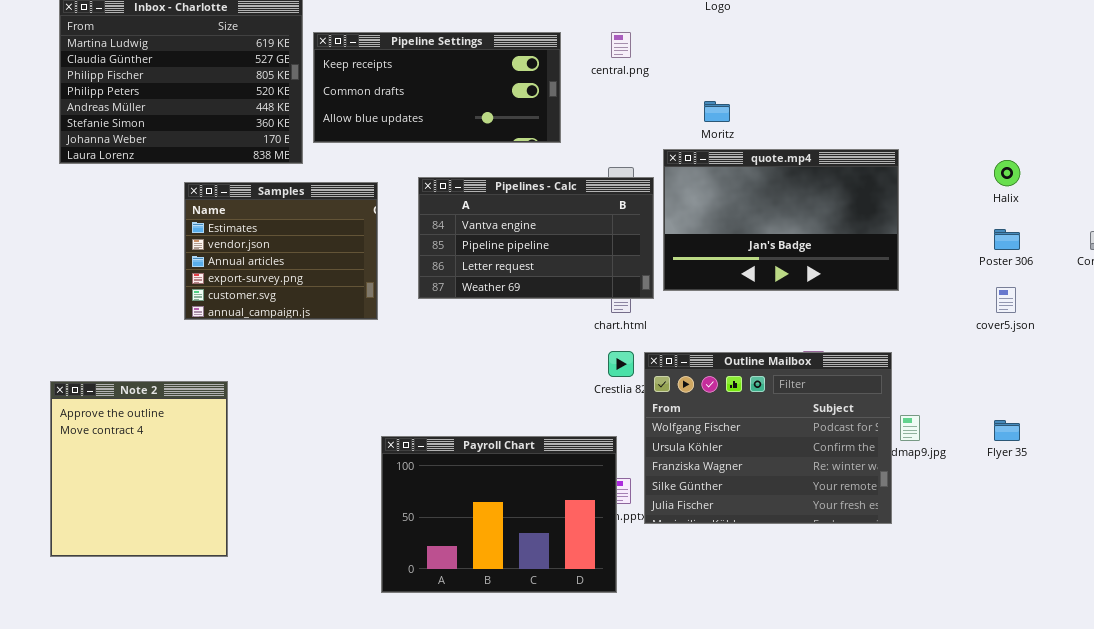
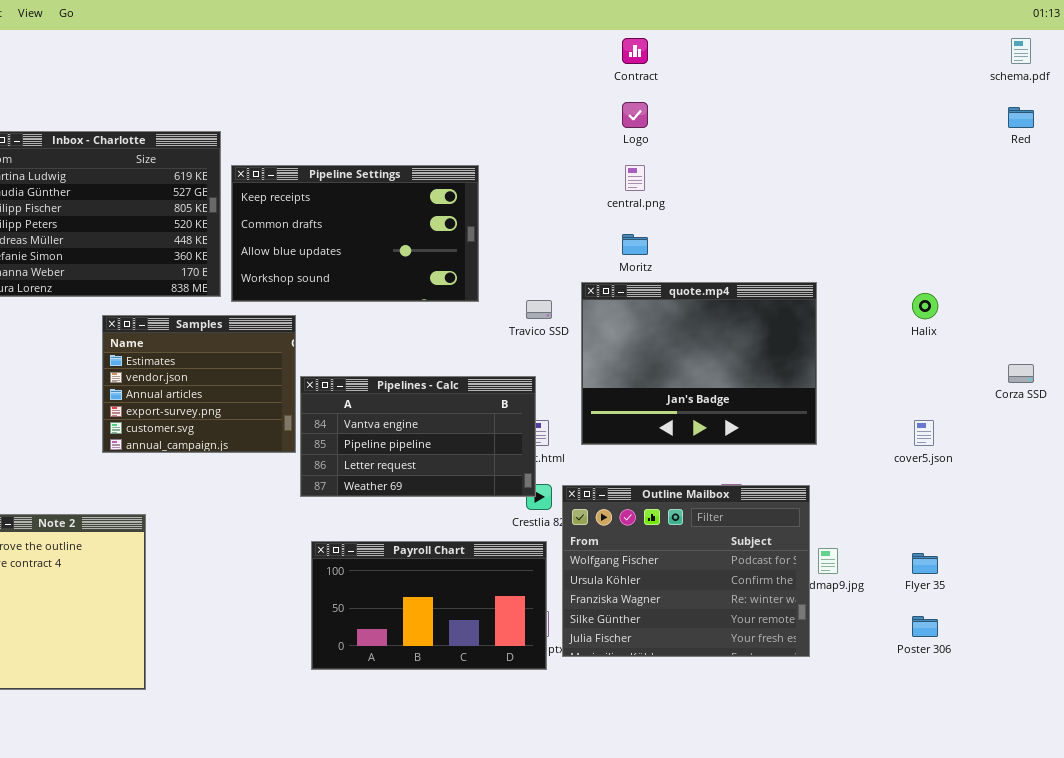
Pipeline Settings: [313,32,561,143] -> [231,165,479,302], resized
central.png: [611,32,631,58] -> [625,165,645,191], moved
quote.mp4: [663,149,899,291] -> [581,282,817,445], resized
Pipelines - Calc: [418,177,654,299] -> [300,376,536,497], moved
Poster 306: [994,229,1020,250] -> [912,616,938,637], moved
Payroll Chart: [381,436,617,593] -> [311,541,547,670], moved, resized

